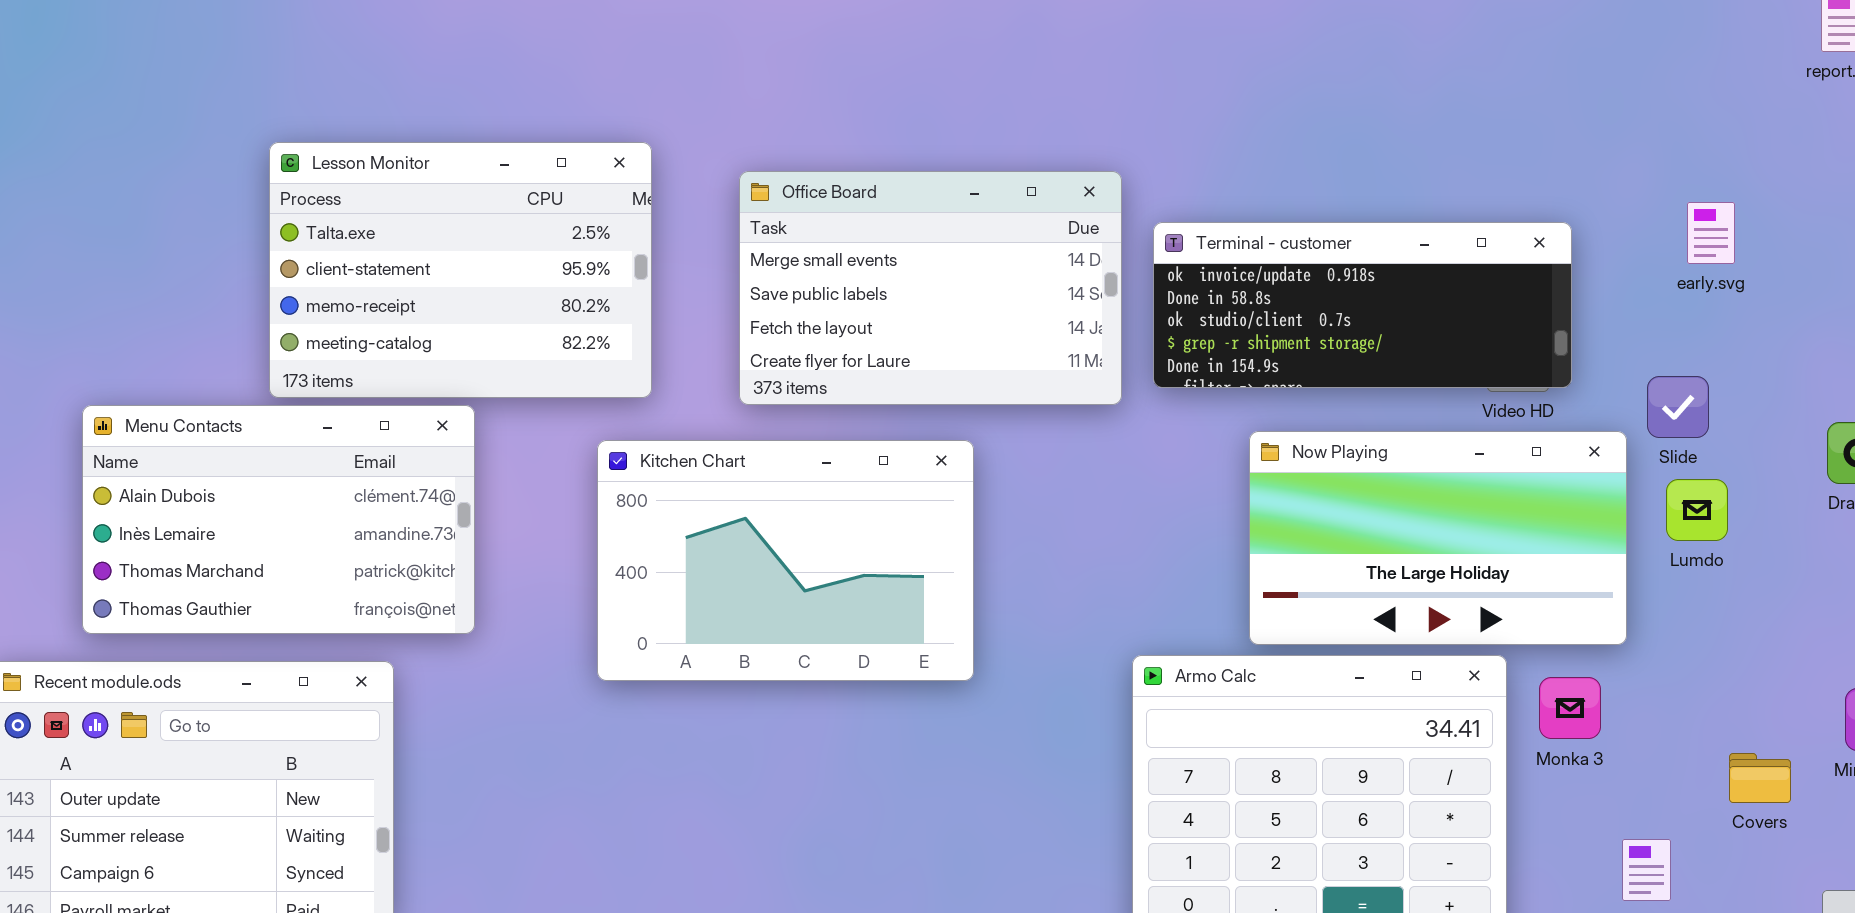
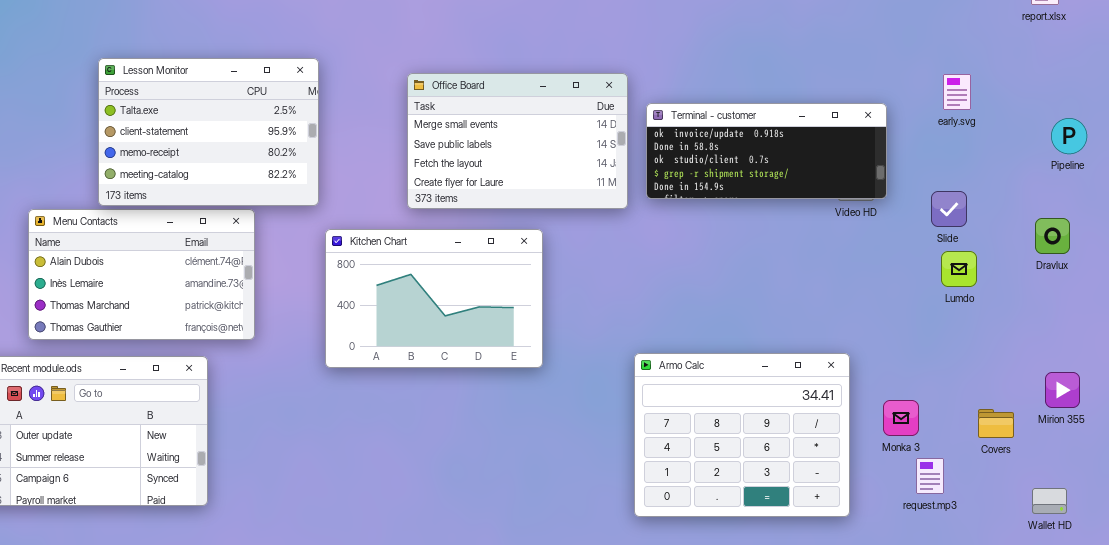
Lesson Monitor: [269,142,652,398] -> [98,58,319,206], moved
early.svg: [1687,202,1735,264] -> [943,74,971,110], moved
Now Playing: [1249,431,1627,645] -> none, closed
Monka 3: [1539,677,1601,739] -> [883,400,919,436], moved

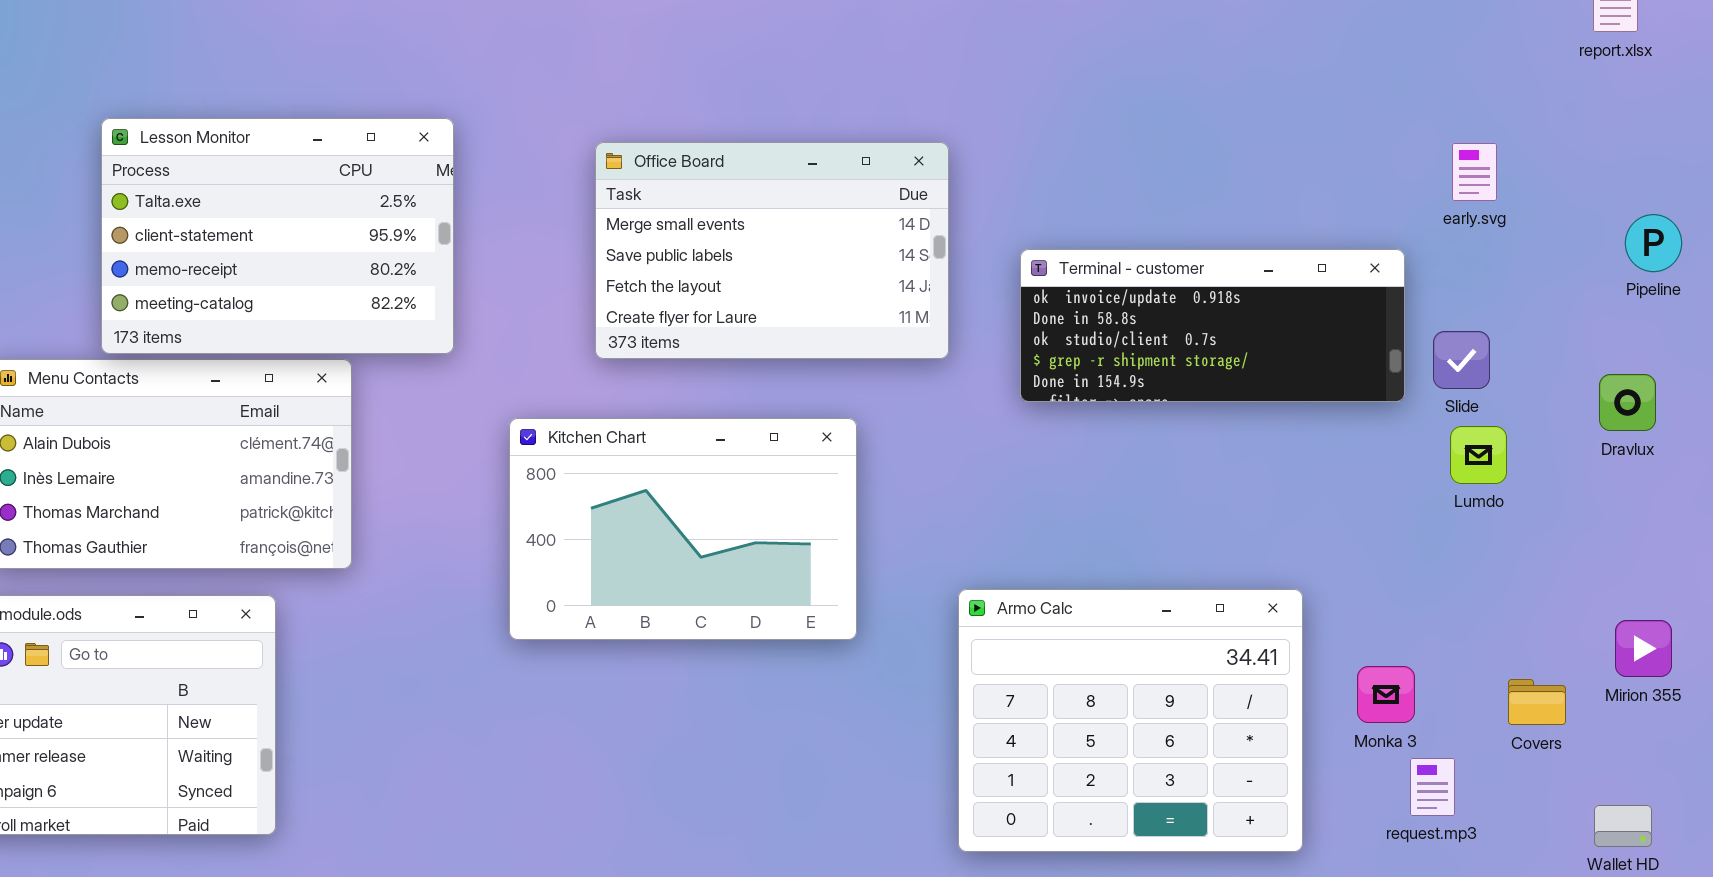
Terminal - customer: [646,103,887,199] -> [1020,249,1405,402], moved
Kitchen Chart: [325,229,543,368] -> [509,418,857,640], moved

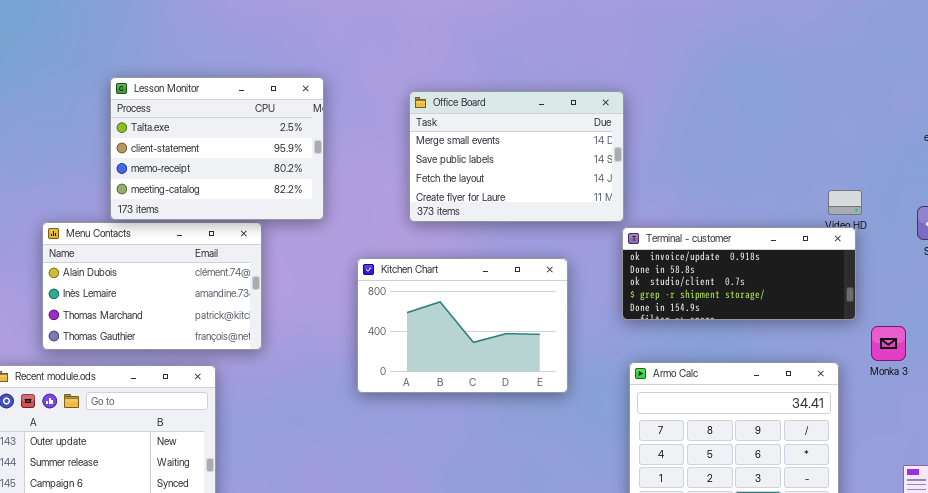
Terminal - customer: [1020,249,1405,402] -> [622,227,856,320], moved
Monka 3: [1357,666,1415,723] -> [871,326,906,361], moved

